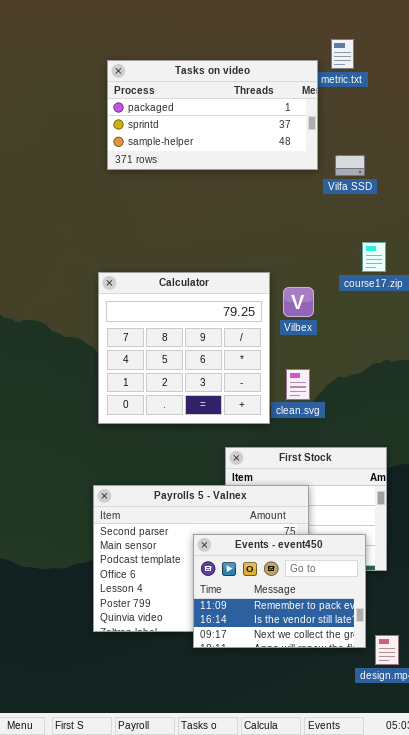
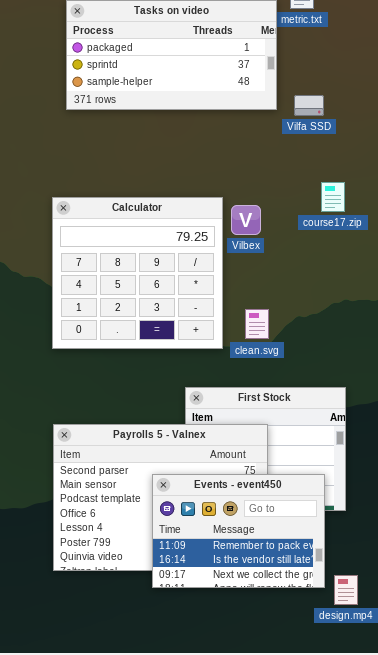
Calculator: [98,272,270,424] -> [52,197,223,349], moved
Vilbex: [283,287,314,317] -> [231,205,261,235], moved

